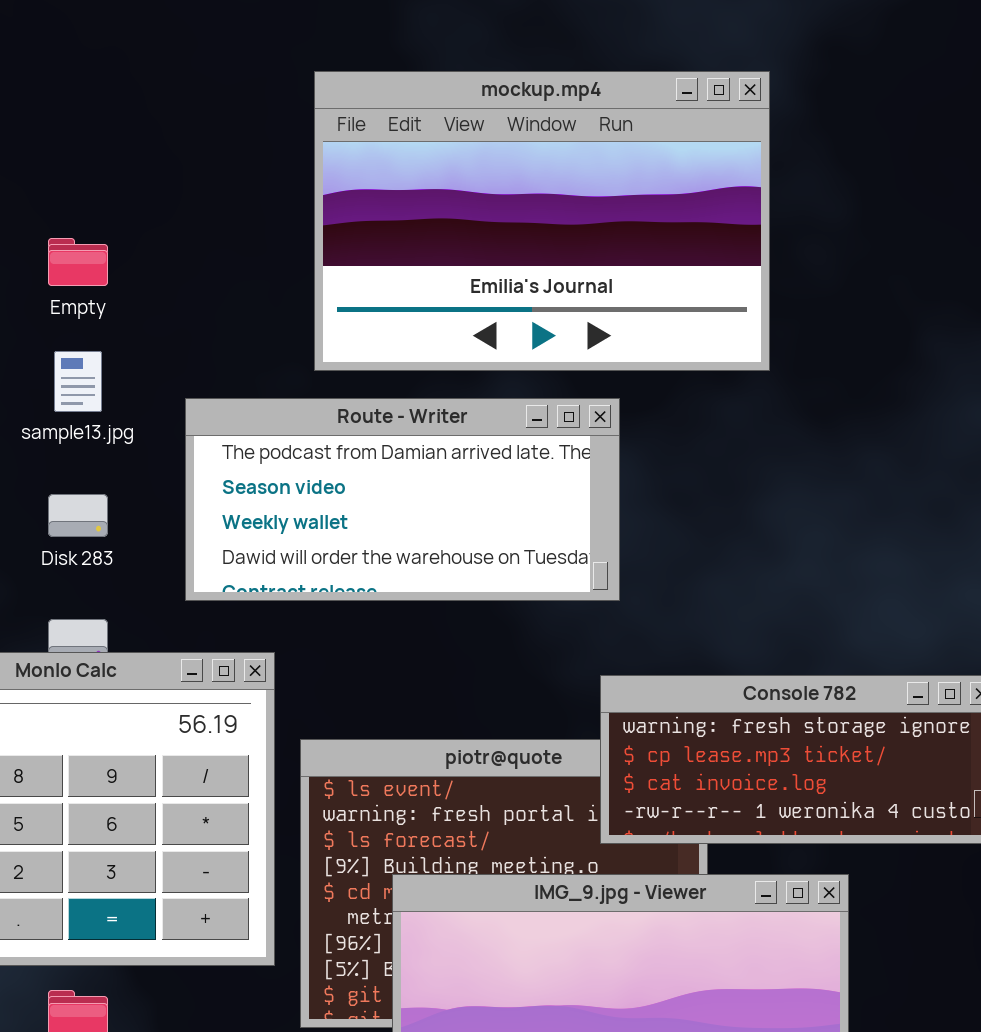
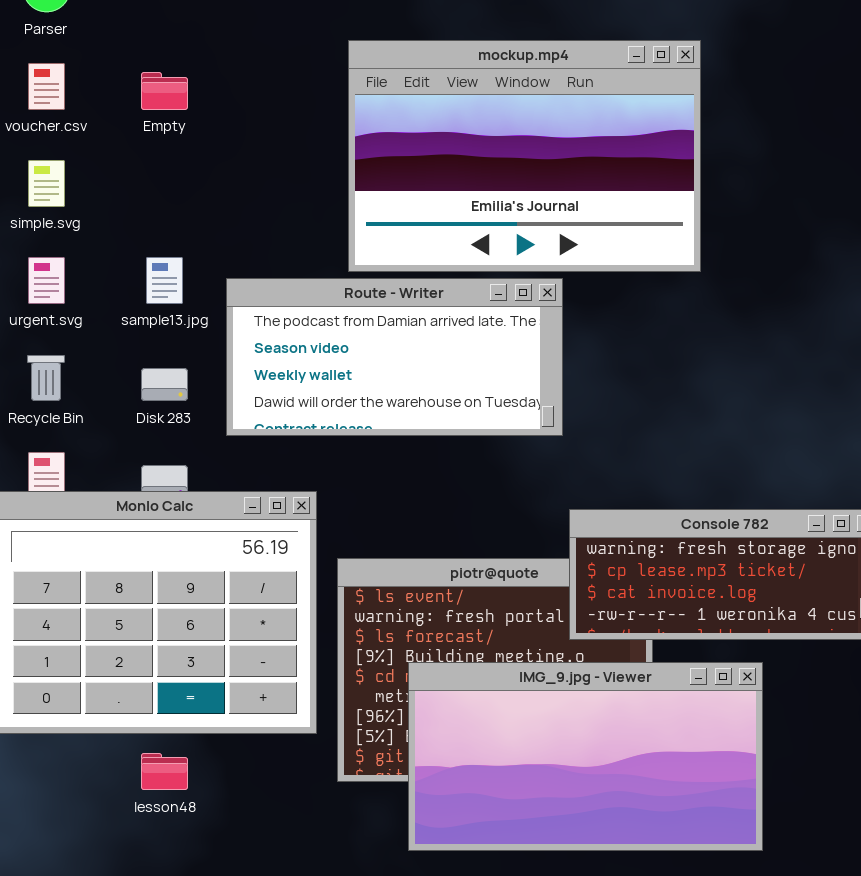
Empty: [48,238,108,286] -> [141,72,188,110], moved
Route - Writer: [185,398,620,601] -> [226,278,563,436], moved

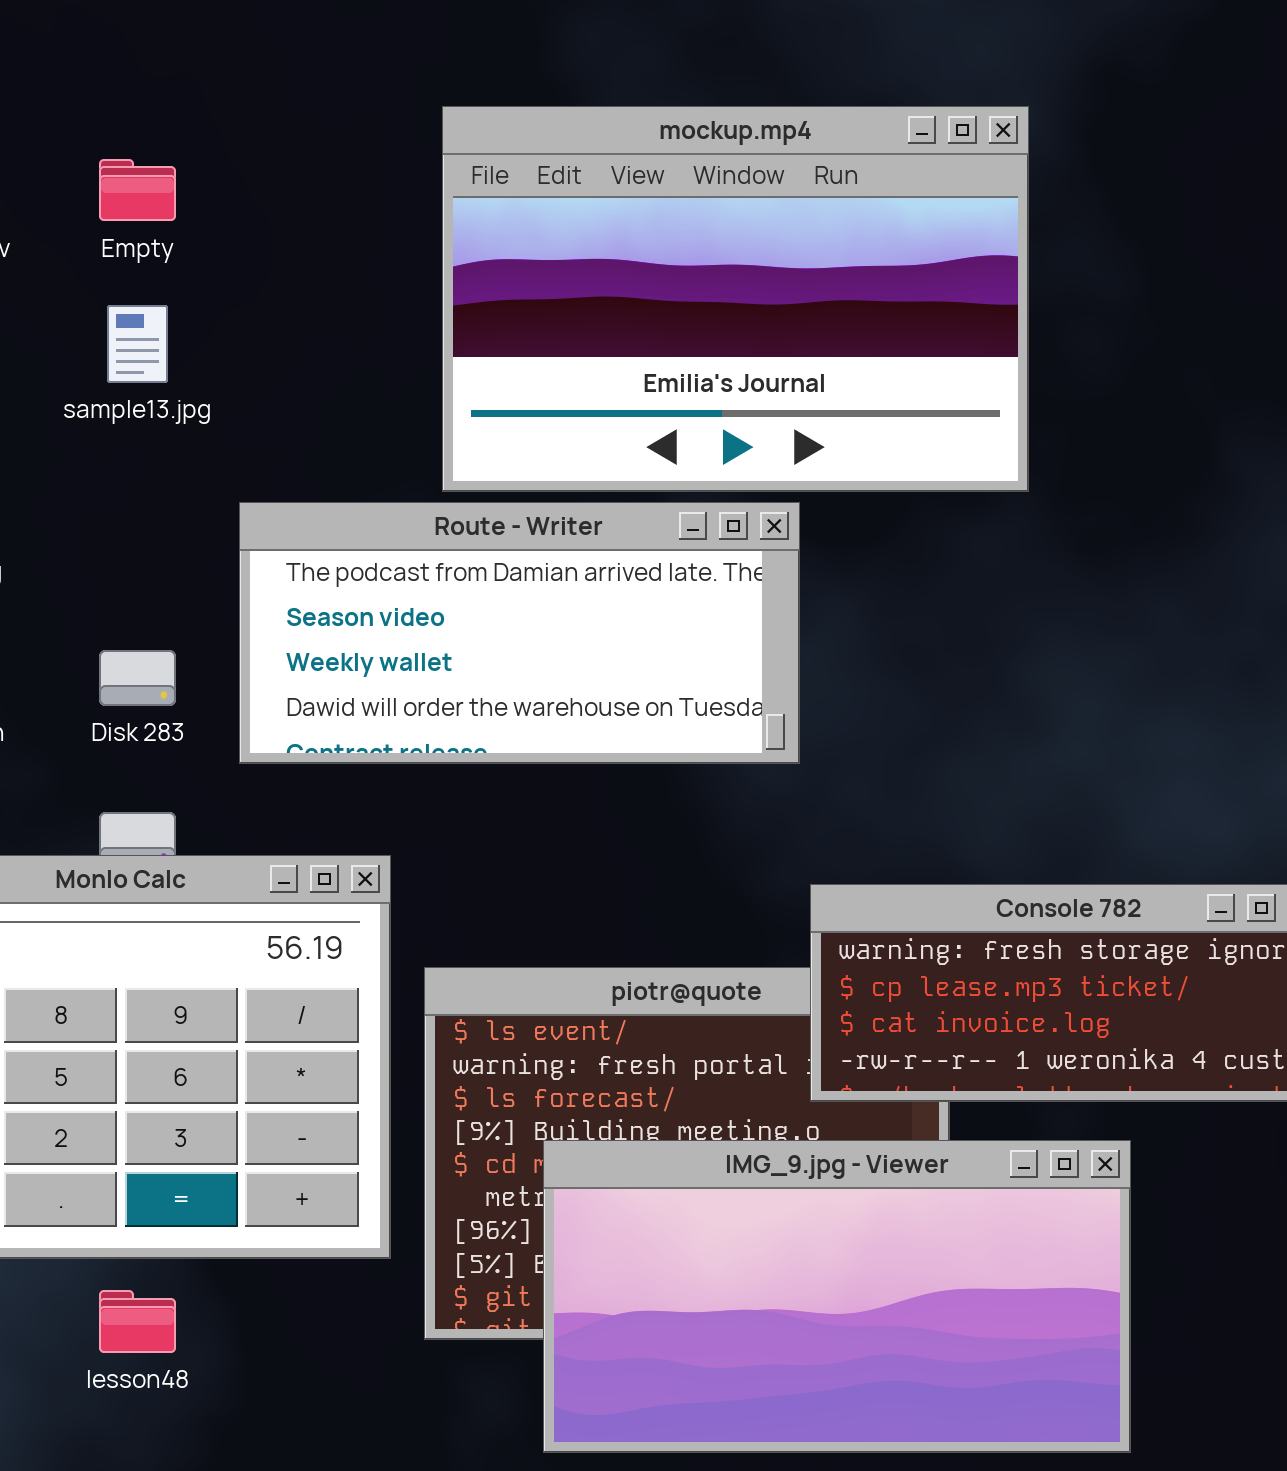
sample13.jpg: [146,257,183,304] -> [107,305,168,383], moved

